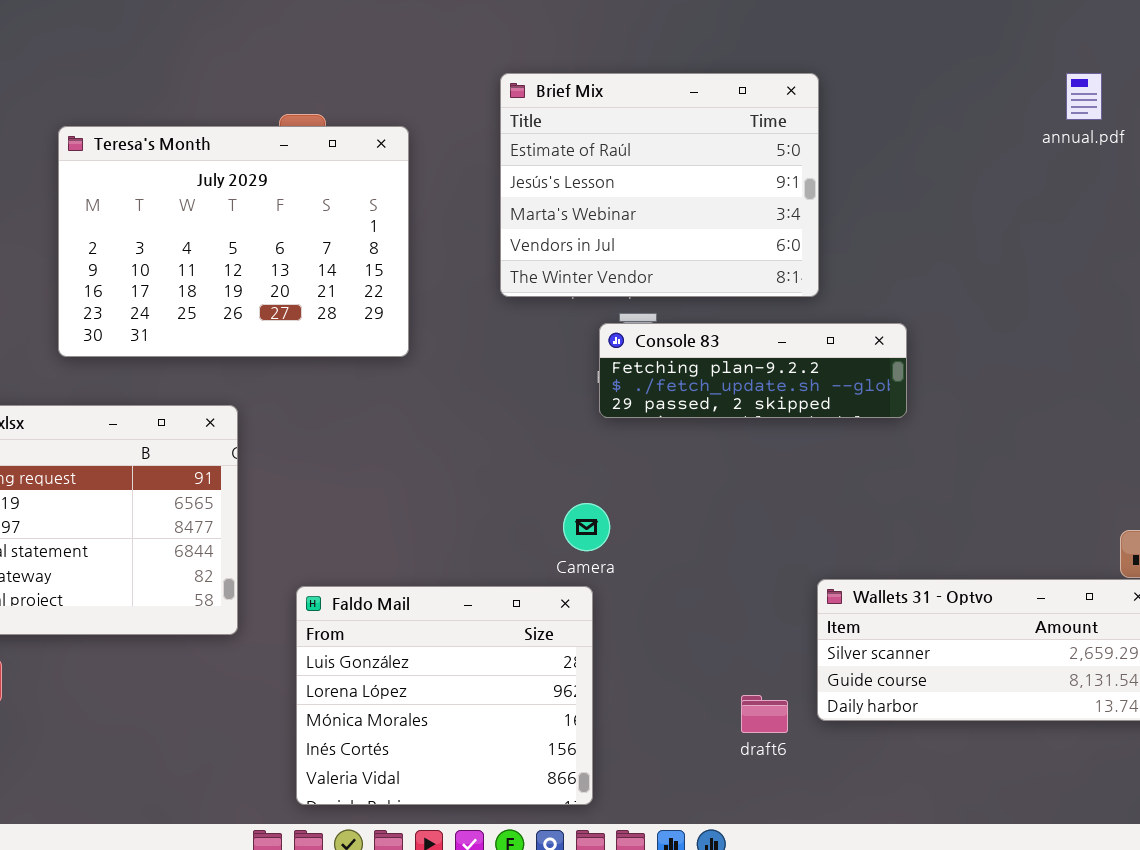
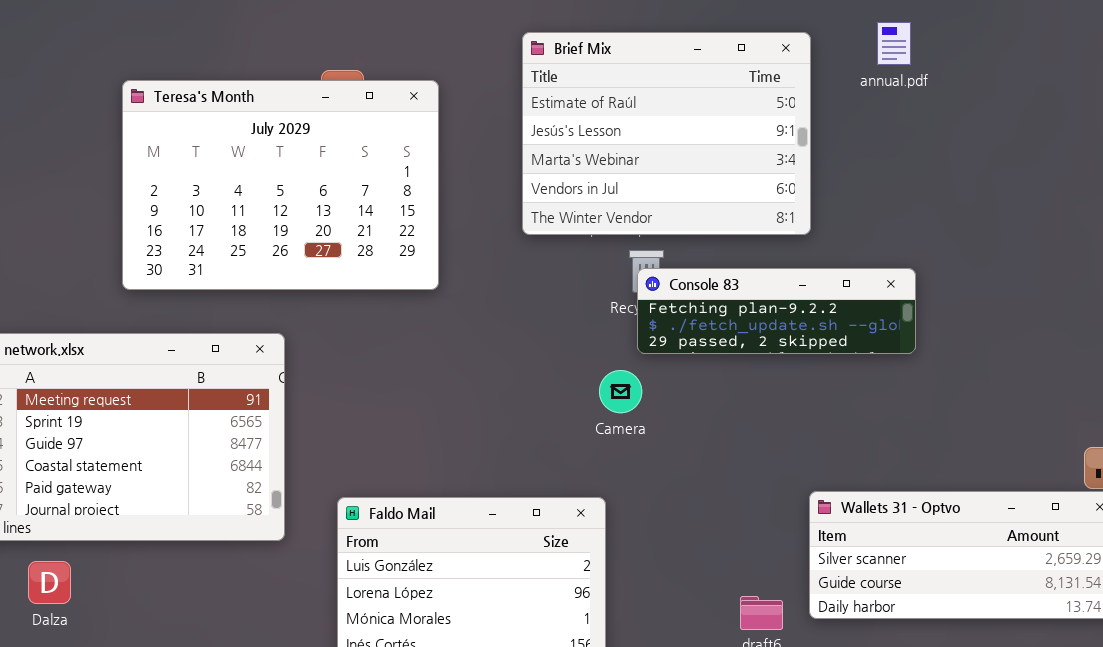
annual.pdf: [1066,73,1102,120] -> [877,22,911,65], moved
Console 83: [599,323,907,418] -> [637,268,916,354], moved
Camera: [563,503,610,551] -> [599,370,642,413], moved

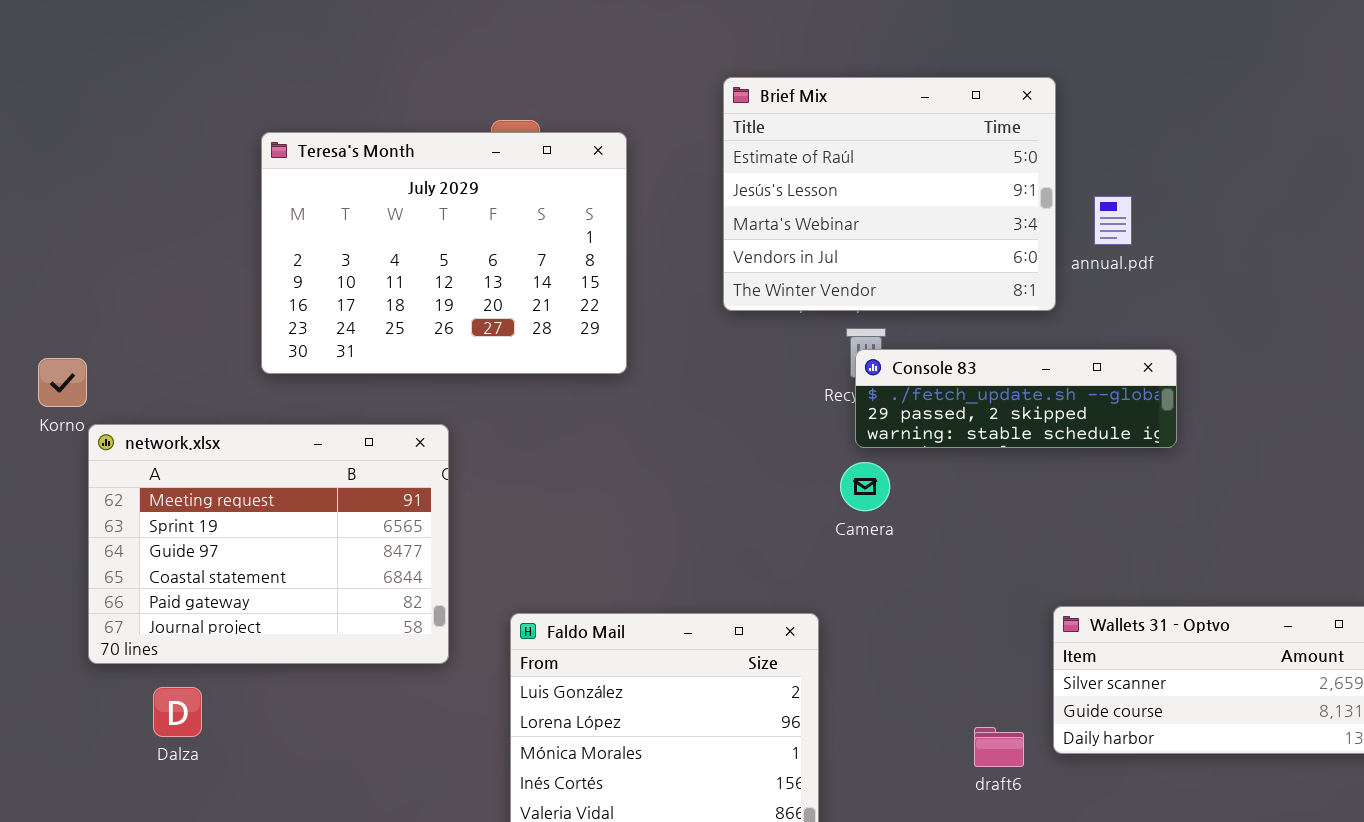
annual.pdf: [877,22,911,65] -> [1094,196,1132,245], moved
Console 83: [637,268,916,354] -> [855,349,1177,448], scrolled down 1 row
Camera: [599,370,642,413] -> [840,462,890,511], moved

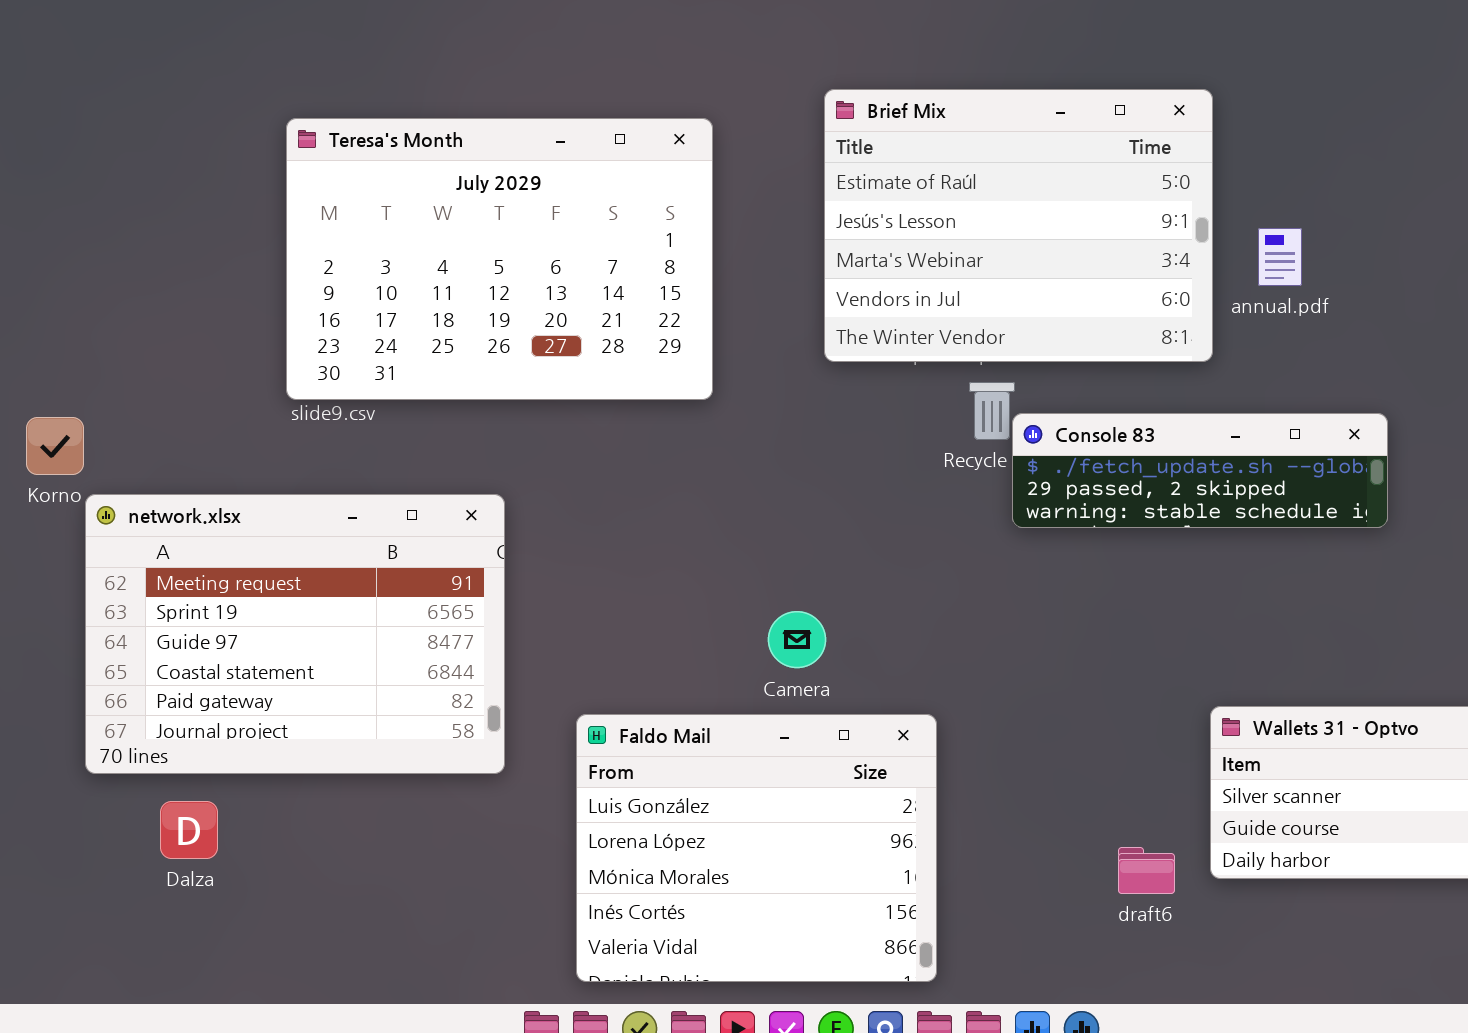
Teresa's Month: [261,132,627,374] -> [286,118,713,400], moved
Console 83: [855,349,1177,448] -> [1012,413,1388,528], moved
Camera: [840,462,890,511] -> [768,611,826,668], moved

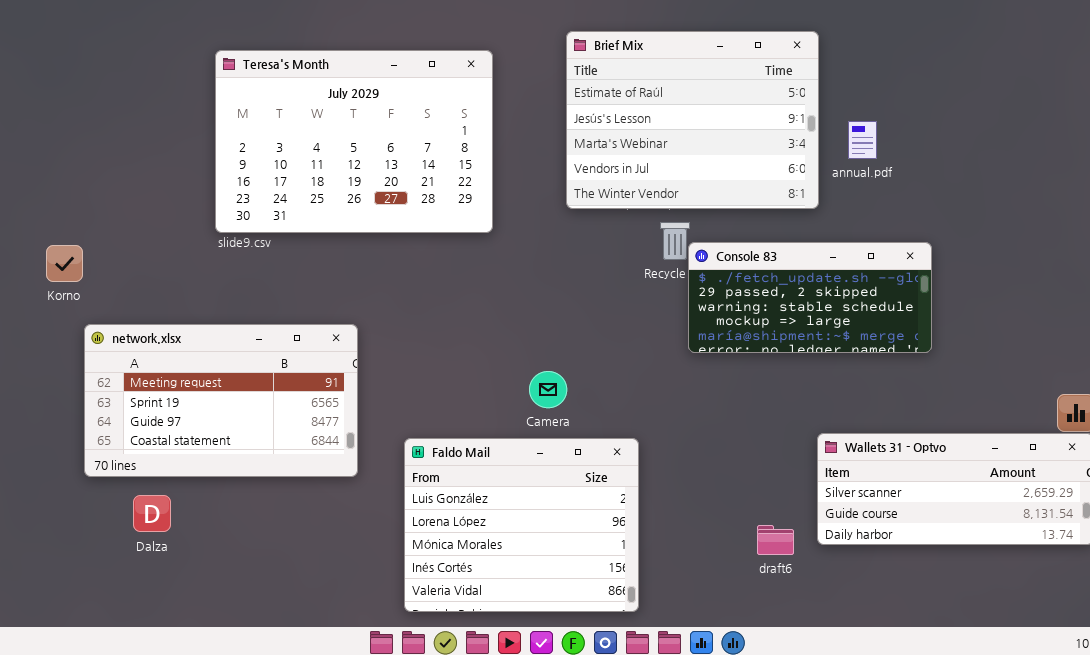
Console 83: [1012,413,1388,528] -> [688,242,932,353], resized
network.xlsx: [85,494,505,774] -> [84,324,358,477], resized

